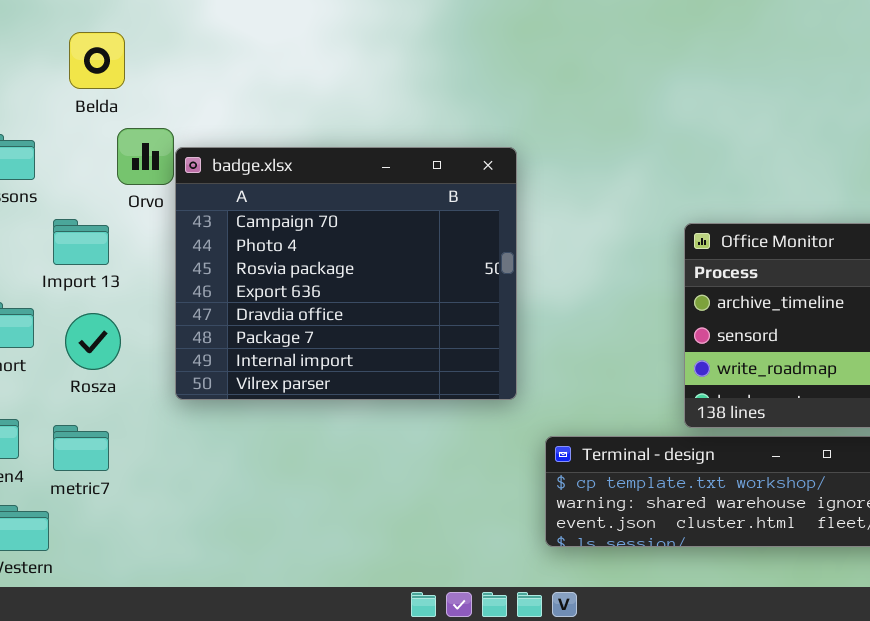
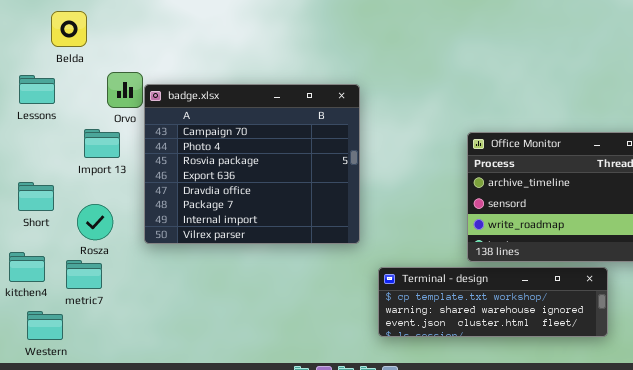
Belda: [69,32,125,89] -> [51,11,87,47], moved
Import 13: [53,219,109,265] -> [84,129,120,158], moved
Rosza: [65,313,121,370] -> [77,204,113,240], moved

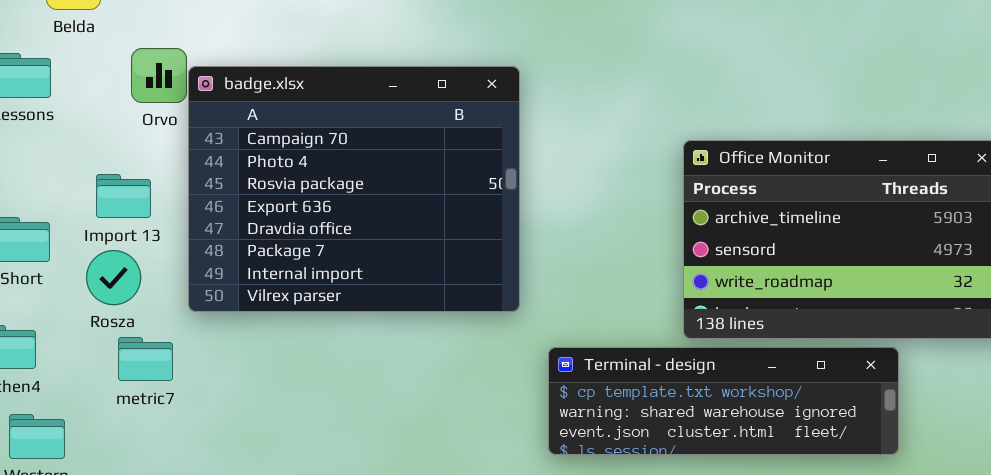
Import 13: [84,129,120,158] -> [96,174,151,218], moved
metric7: [66,260,102,289] -> [118,337,173,381], moved

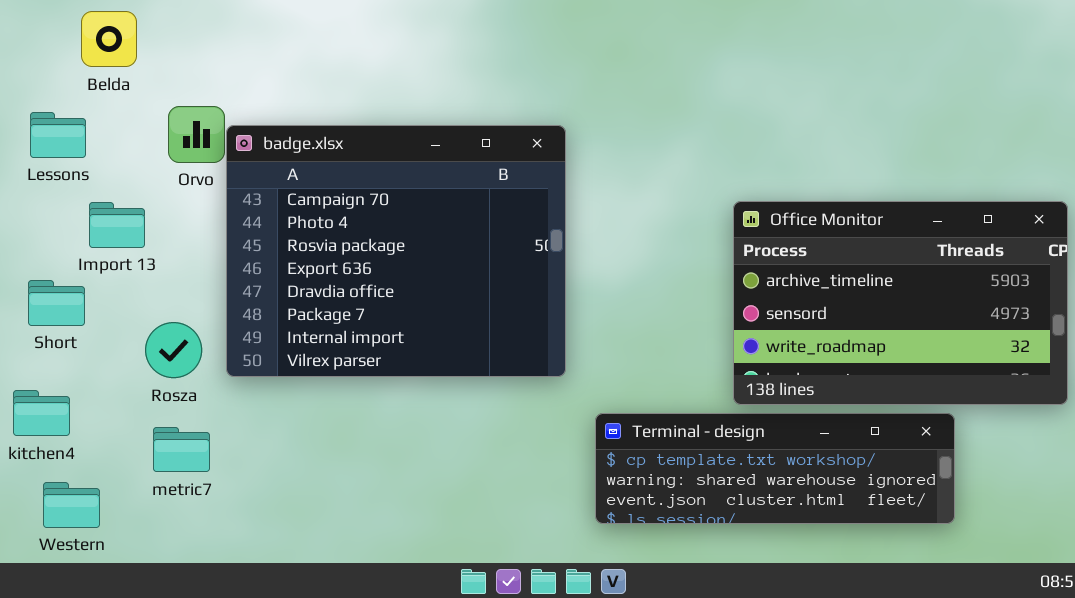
Import 13: [96,174,151,218] -> [89,202,145,248], moved
Rosza: [86,250,141,305] -> [145,322,202,378], moved
metric7: [118,337,173,381] -> [153,427,210,472], moved

